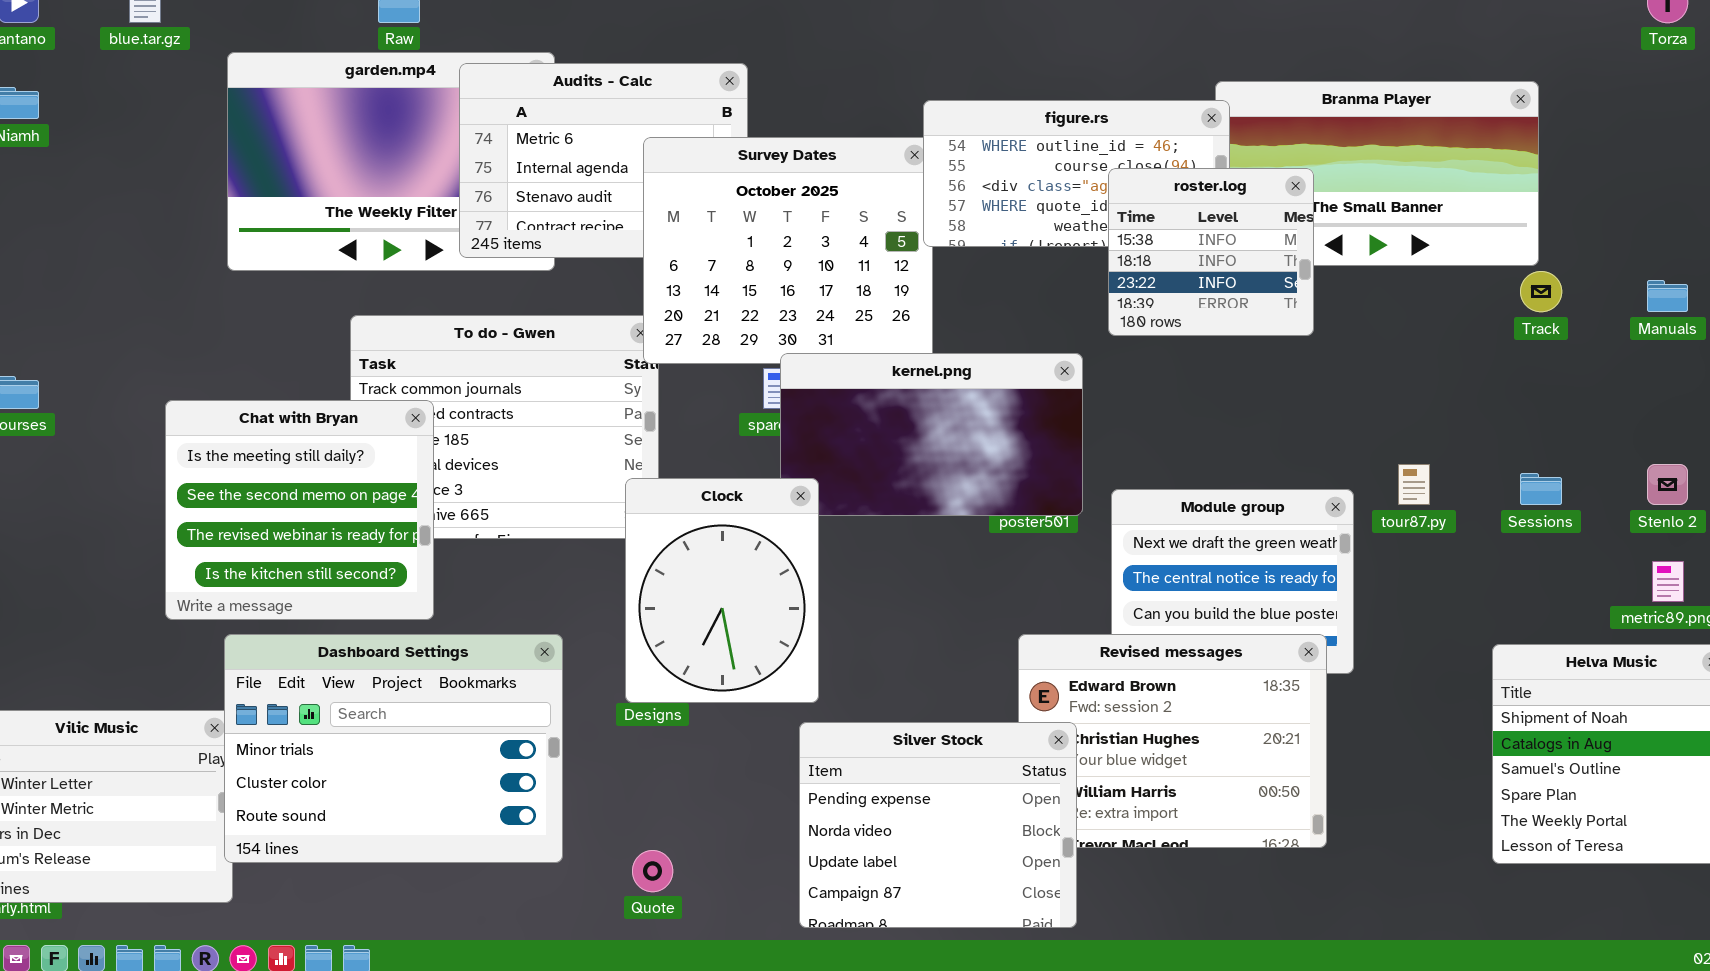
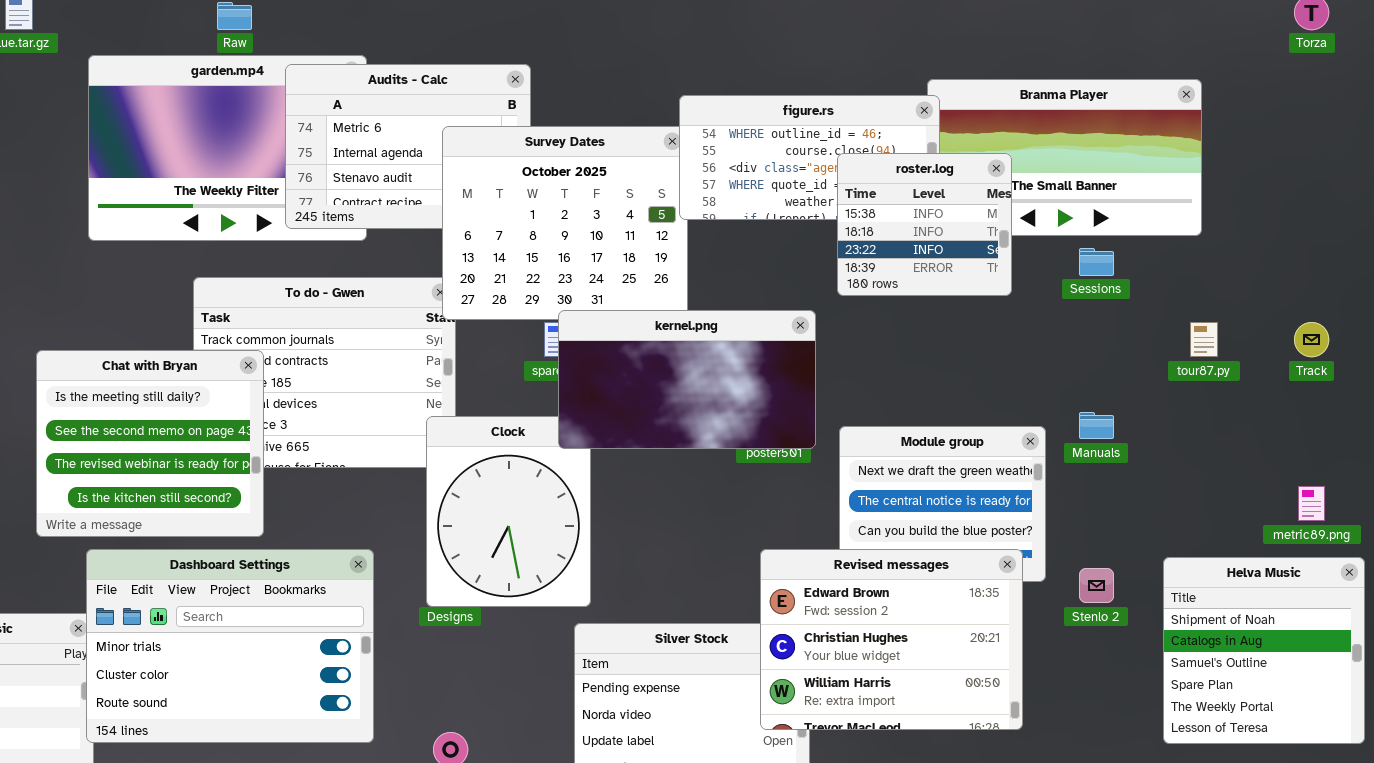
Track: [1520,271,1562,312] -> [1294,322,1329,357], moved
Manuals: [1647,280,1688,312] -> [1079,412,1114,439], moved
kernel.png: [780,353,1083,516] -> [558,310,816,449], raised
tour87.py: [1398,464,1430,505] -> [1190,322,1218,357], moved
Stenlo 2: [1647,464,1688,505] -> [1079,568,1114,603], moved
Sessions: [1520,473,1562,505] -> [1079,248,1114,276], moved
Revised messages: [1018,634,1327,848] -> [760,549,1023,730], raised

